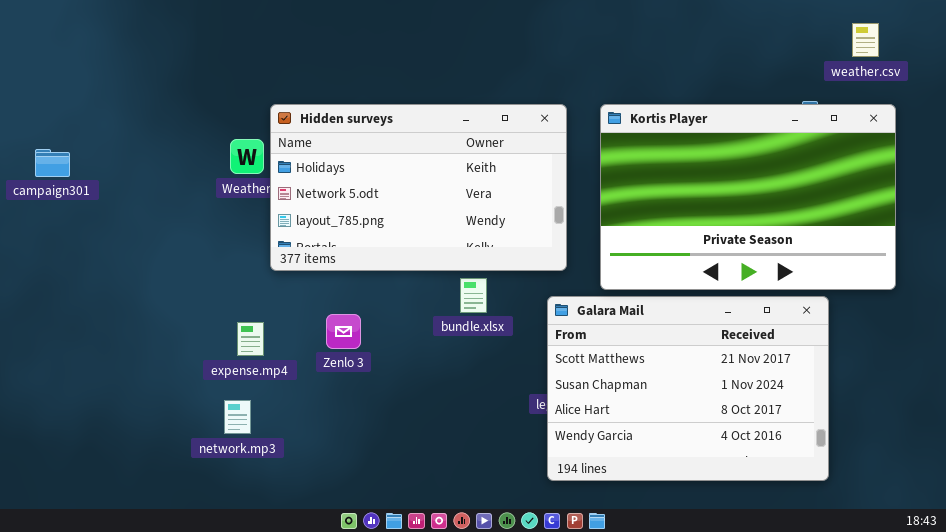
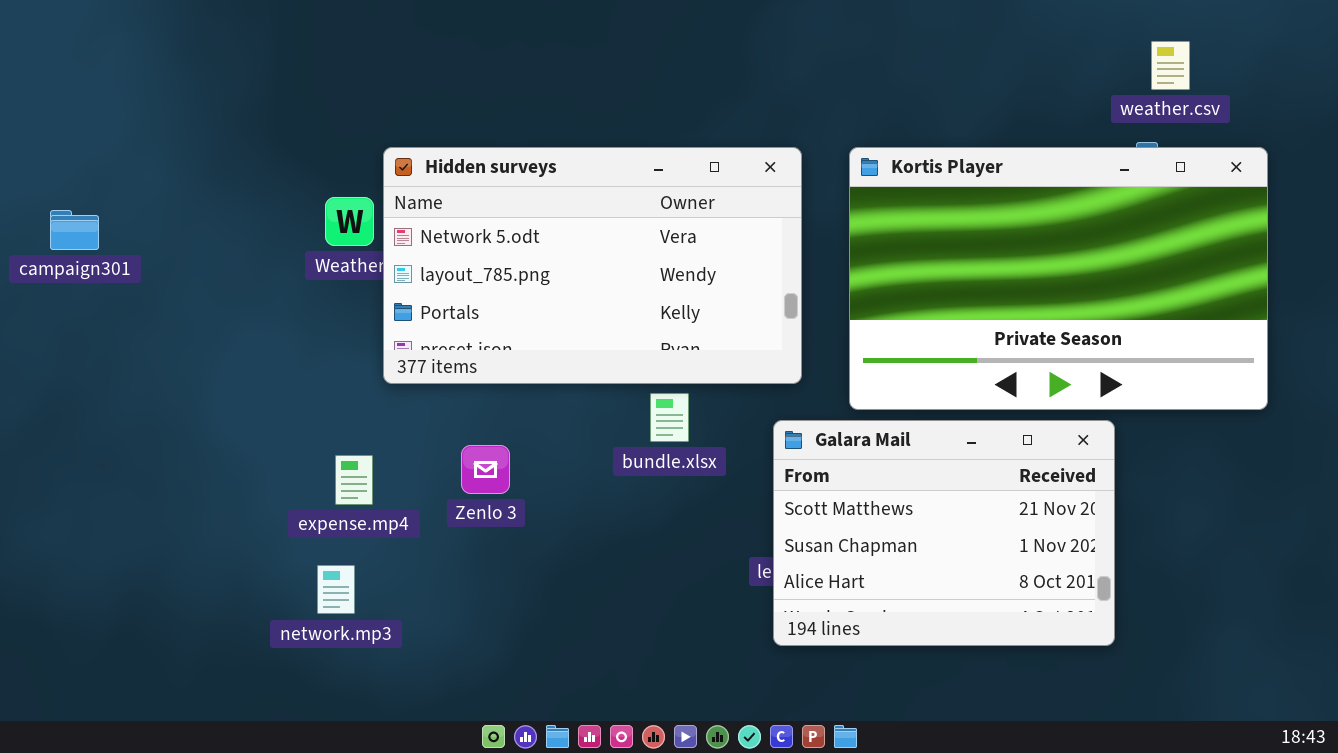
weather.csv: [852,23,879,57] -> [1151,41,1190,90], moved
Hidden surveys: [270,104,567,271] -> [383,147,802,384], scrolled down 1 row
Galara Mail: [547,296,829,481] -> [773,420,1115,646], resized

